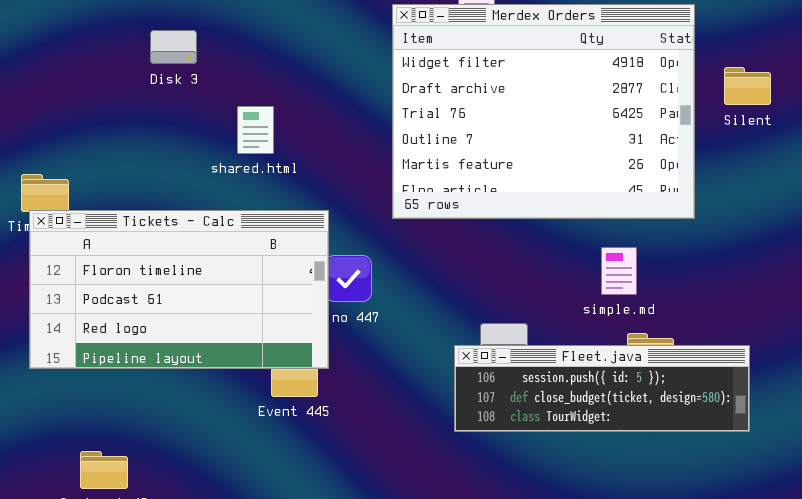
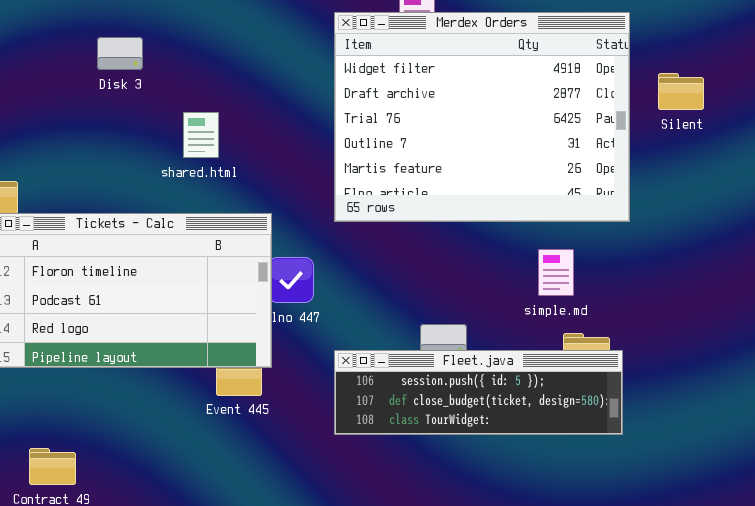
Fleet.java: [454,345,750,432] -> [334,350,623,435], moved

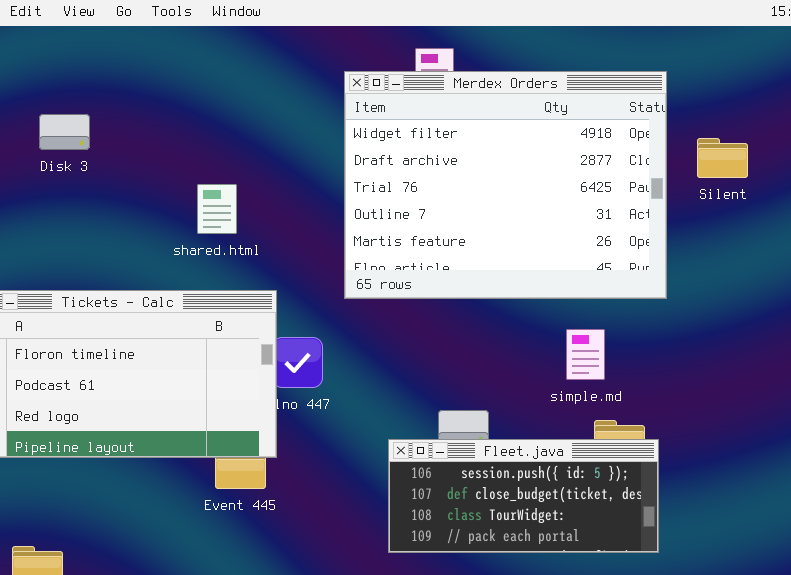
Disk 3: [97,37,143,70] -> [39,114,90,150], moved
shared.html: [183,112,219,158] -> [197,184,237,234], moved
Fleet.java: [334,350,623,435] -> [388,439,659,553], resized

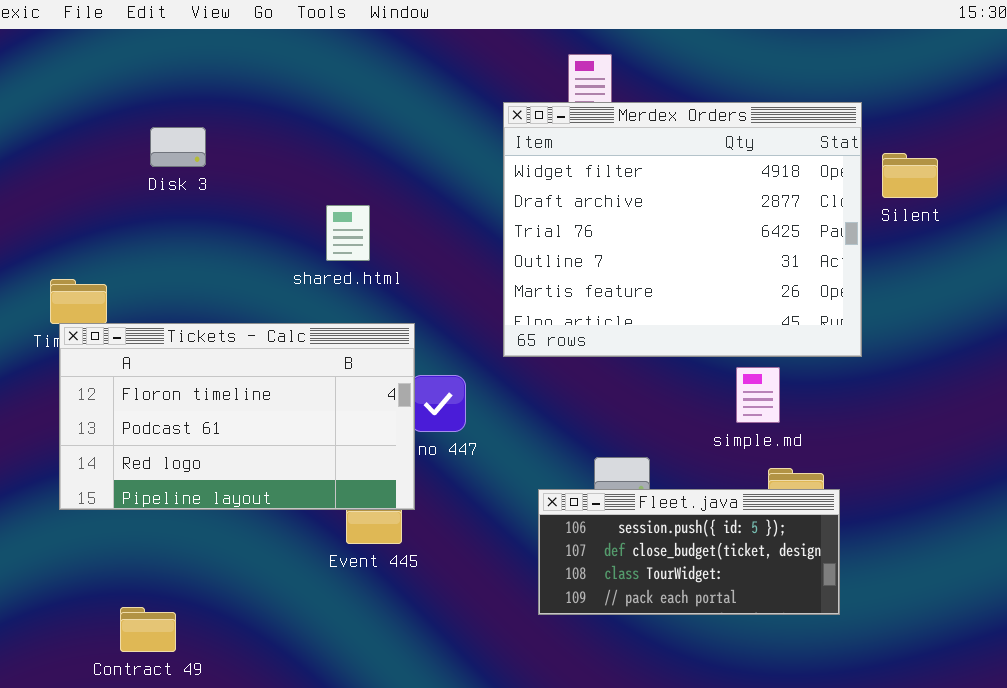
Merdex Orders: [344,71,667,299] -> [503,102,862,357], moved

